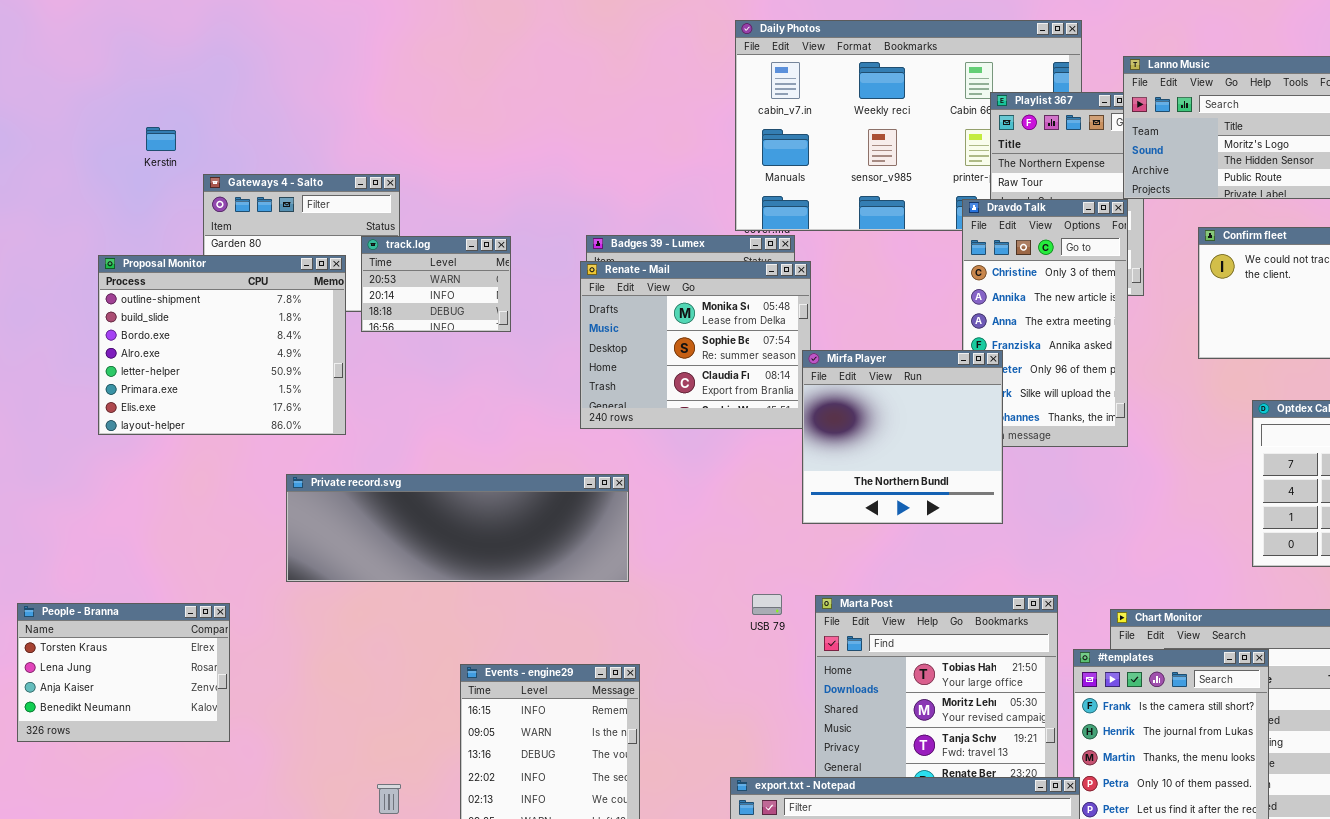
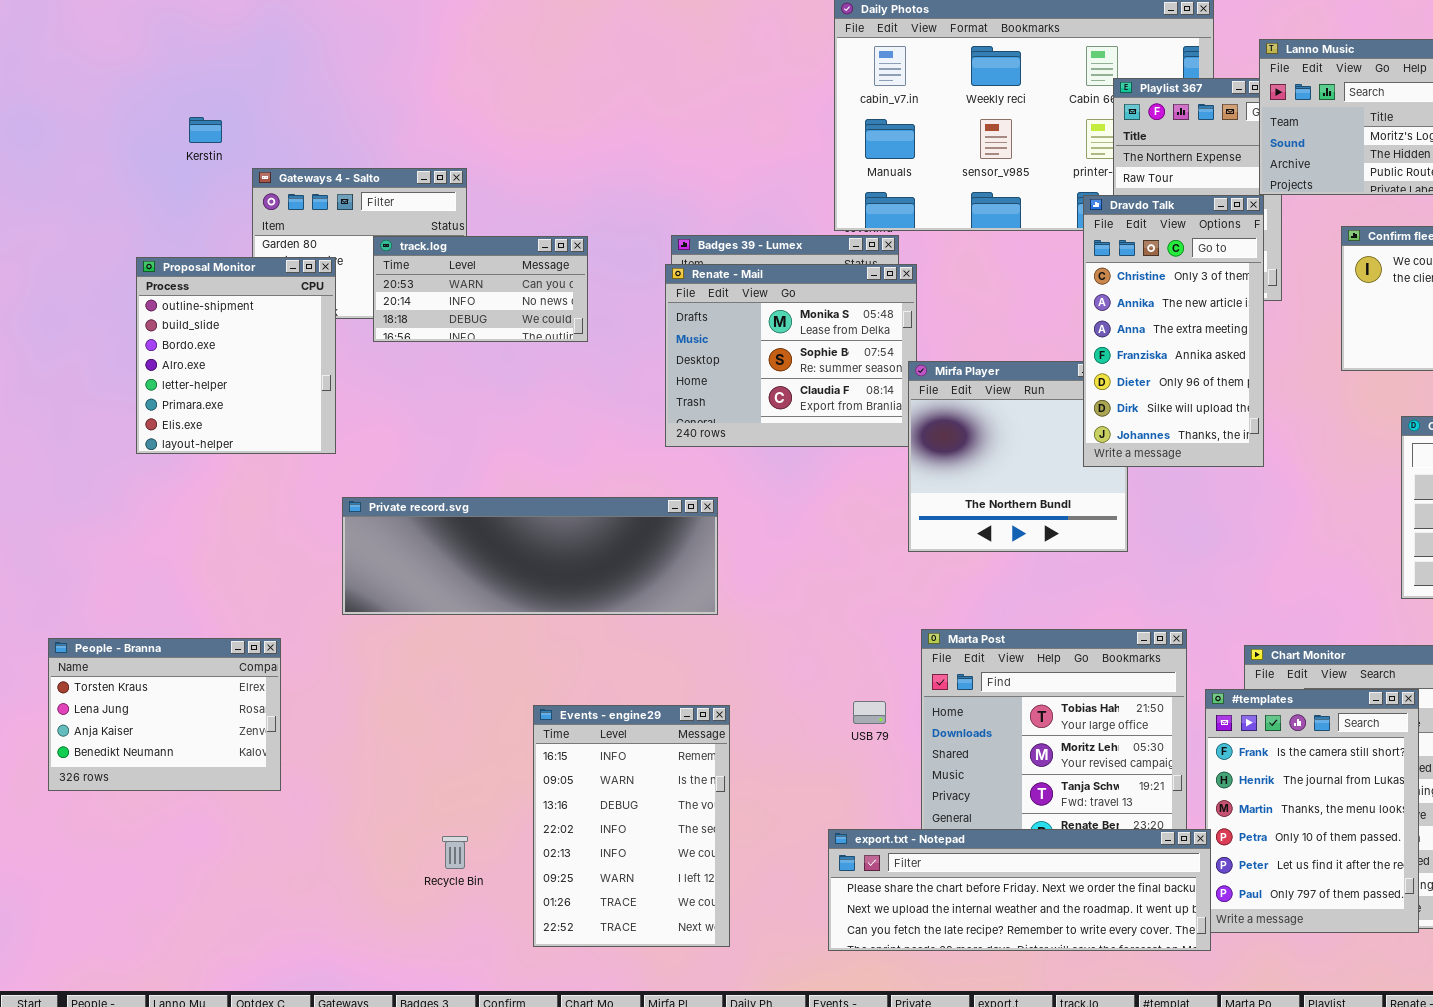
Dravdo Talk: [962,199,1128,447] -> [1083,195,1264,467], raised
track.log: [361,236,511,332] -> [373,236,588,342], resized
Proposal Monitor: [98,255,346,435] -> [136,257,336,454], resized
USB 79: [752,594,782,615] -> [853,701,886,724], moved

